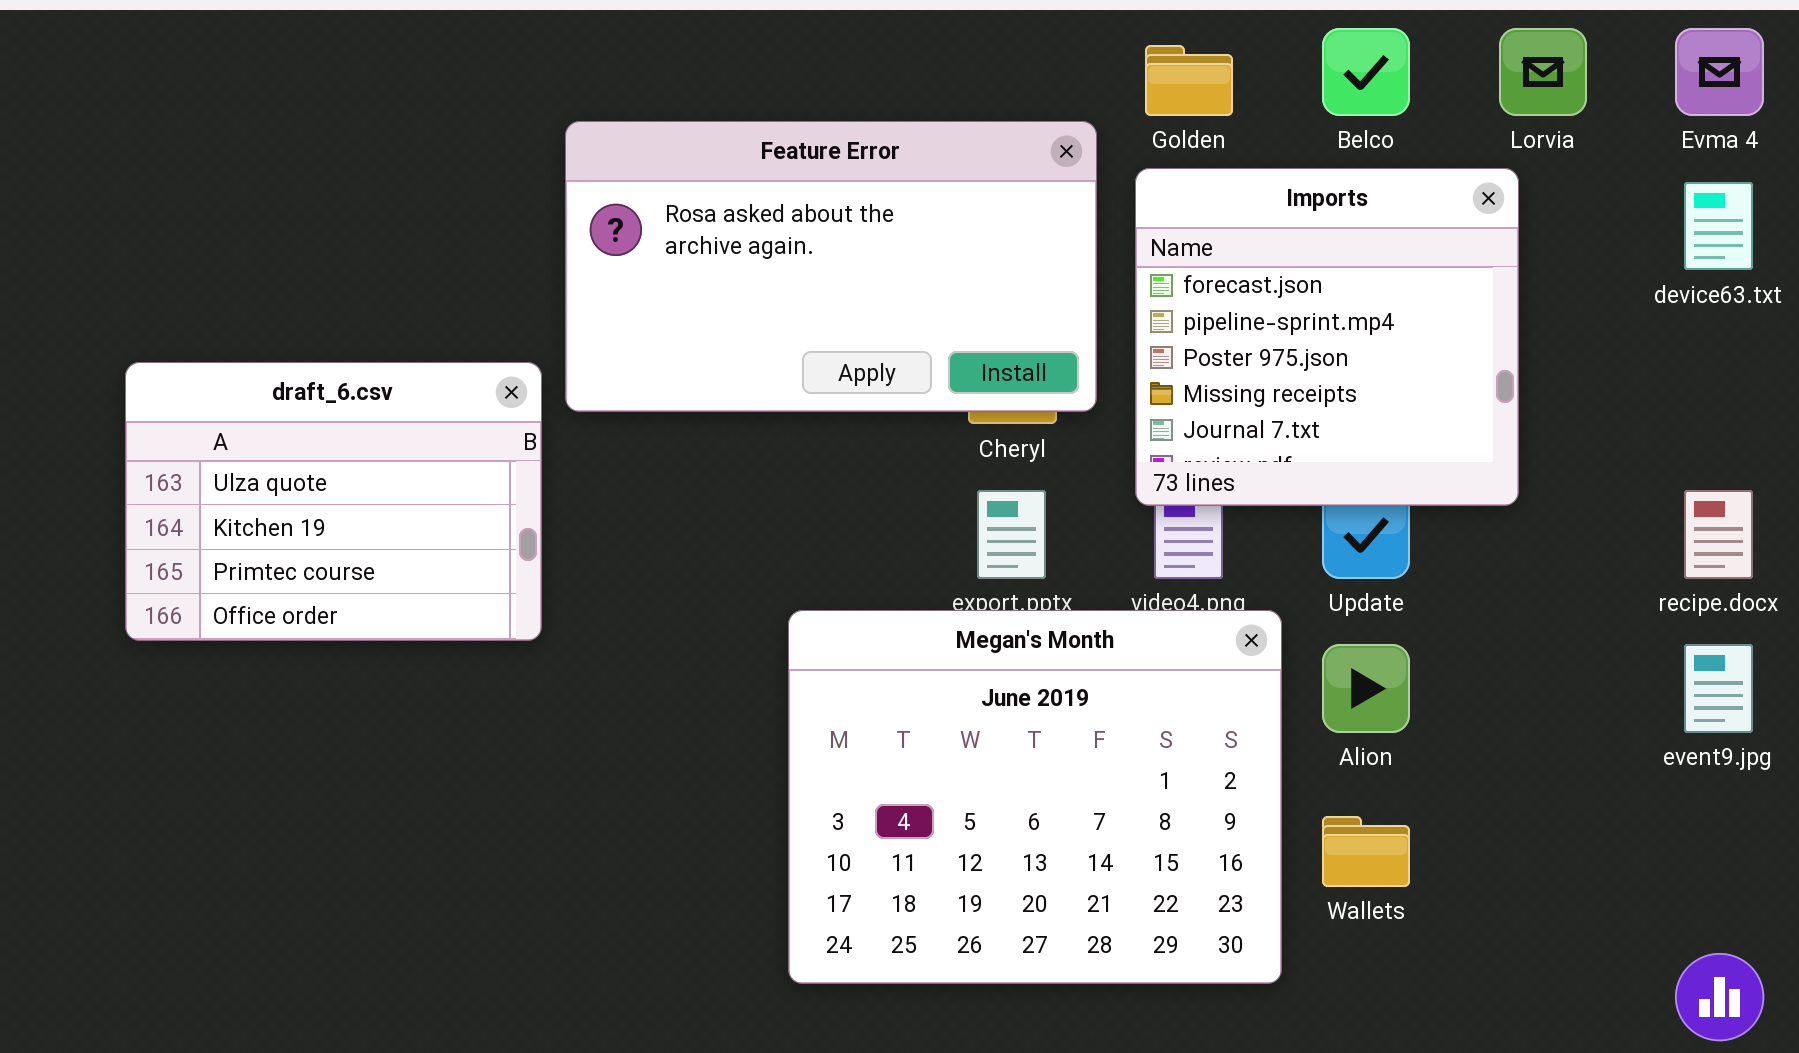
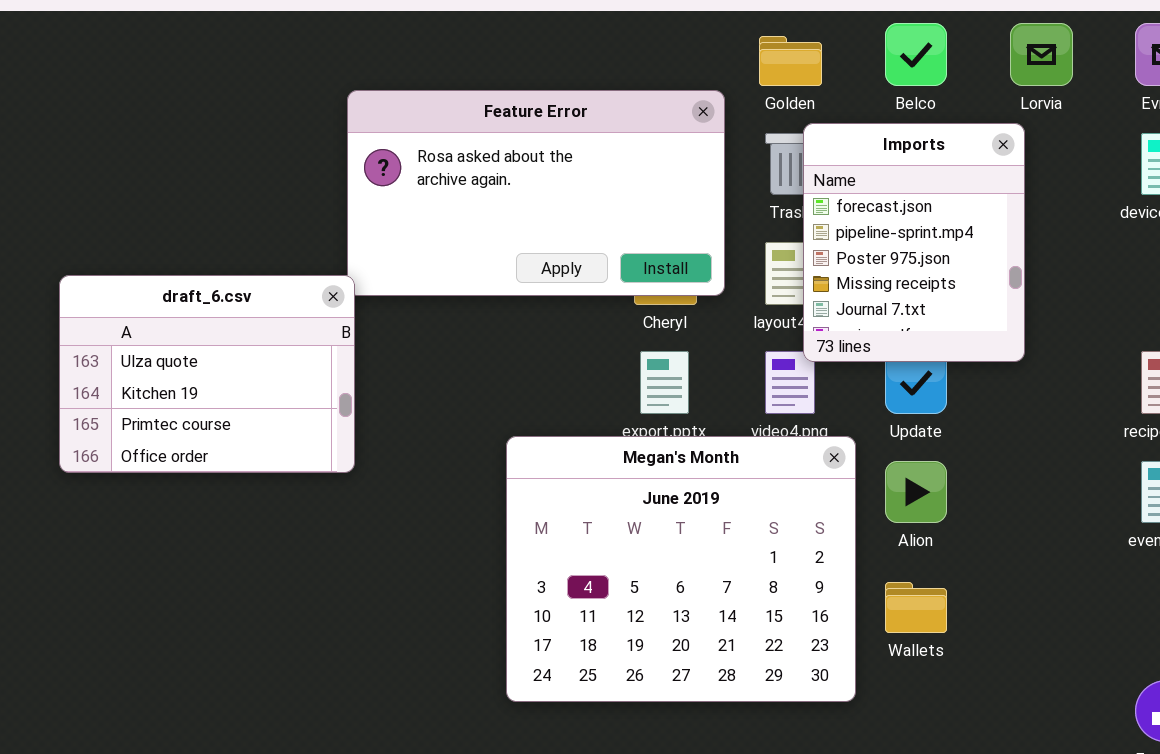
Imports: [1135,168,1519,506] -> [803,123,1025,362], resized
draft_6.csv: [125,362,542,641] -> [59,275,355,473], moved

